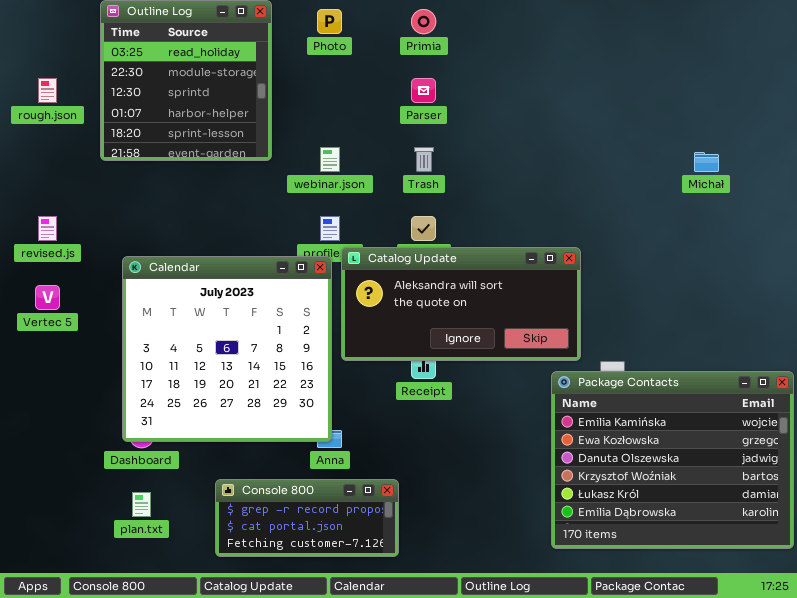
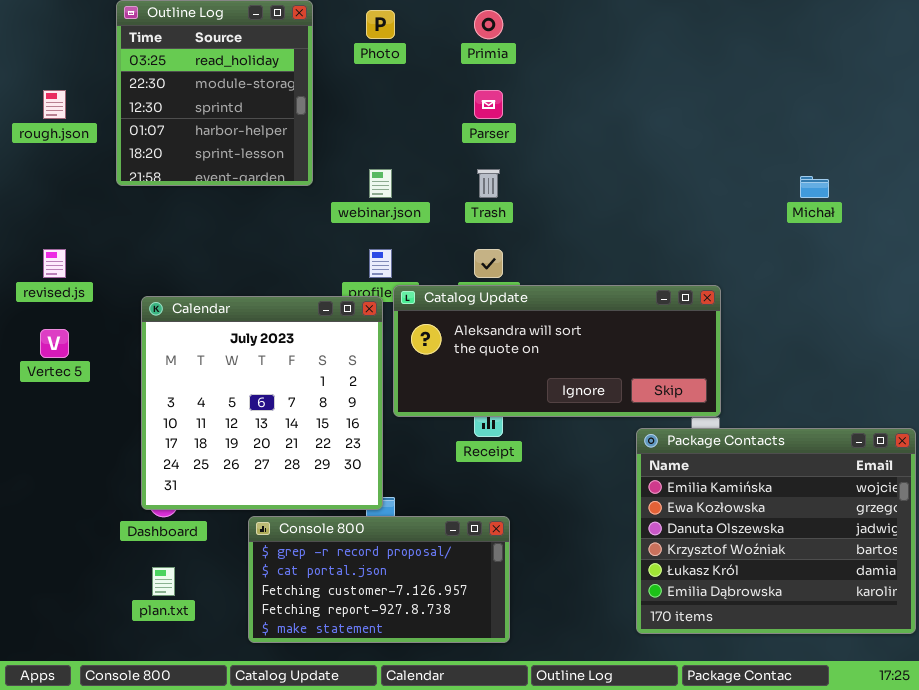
Catalog Update: [341,247,581,361] -> [393,285,721,417], resized
Console 800: [215,479,399,557] -> [248,516,510,643], resized

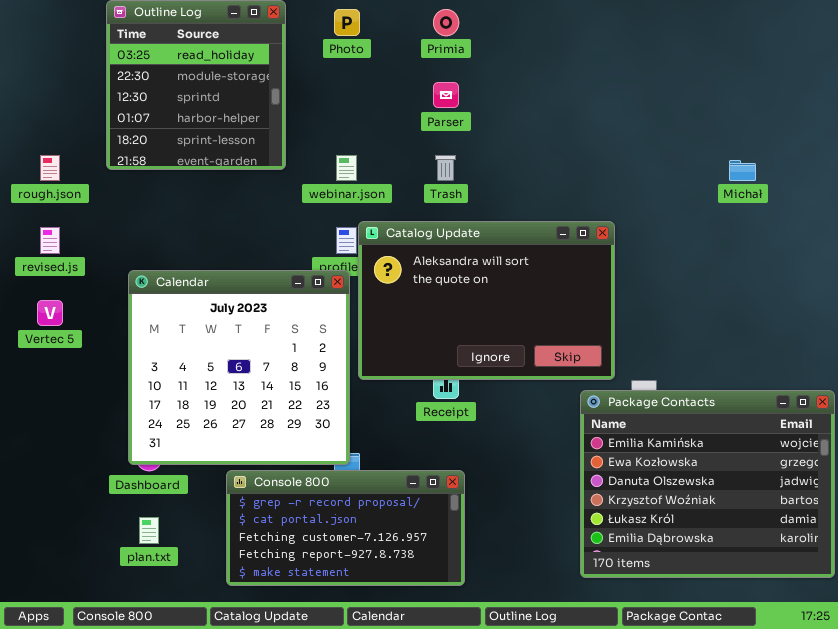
rough.json: [43,90,66,119] -> [40,155,60,181], moved
Catalog Update: [393,285,721,417] -> [358,221,615,380], resized

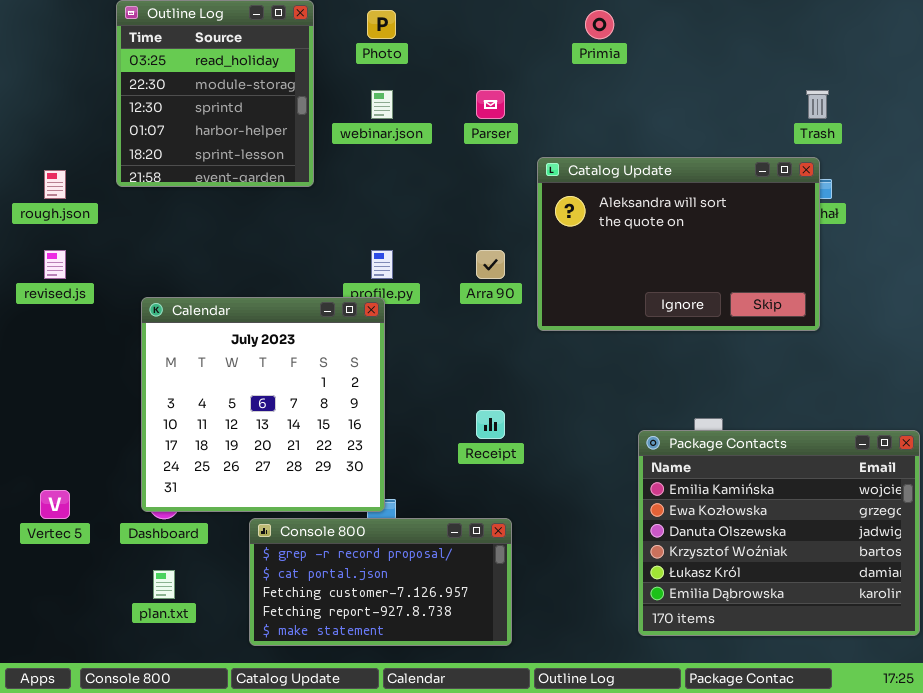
Primia: [433,9,459,36] -> [585,10,614,39], moved
webinar.json: [336,155,357,181] -> [371,90,393,119], moved
Trash: [435,155,456,181] -> [806,90,829,119], moved
Catalog Update: [358,221,615,380] -> [537,157,820,331], moved
Vertec 5: [37,300,63,326] -> [40,490,70,519], moved

